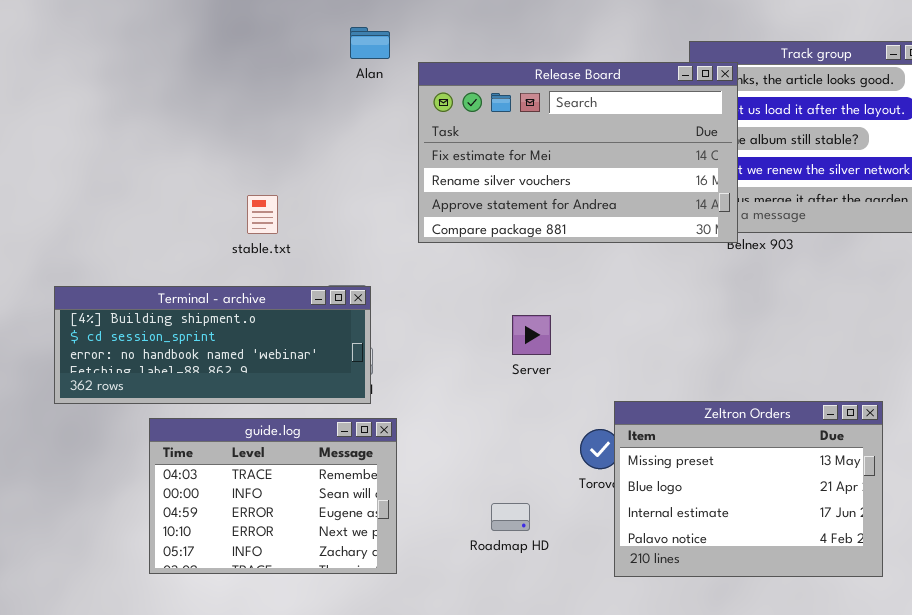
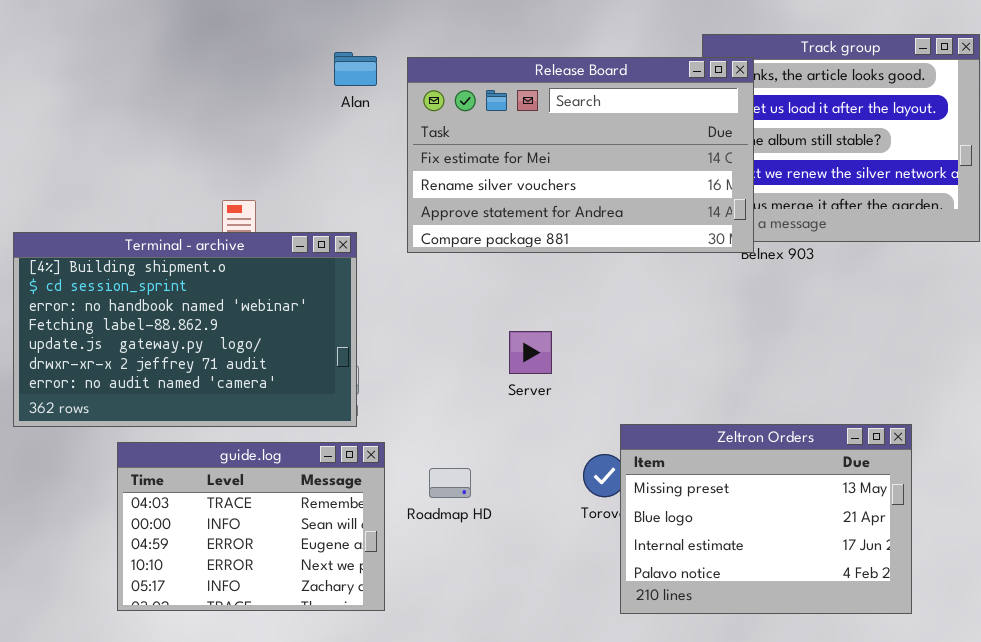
Alan: [350,27,390,59] -> [334,52,377,86], moved
Terminal - archive: [54,286,371,404] -> [13,232,357,427], resized
Roadmap HD: [491,503,530,531] -> [429,468,471,498], moved

